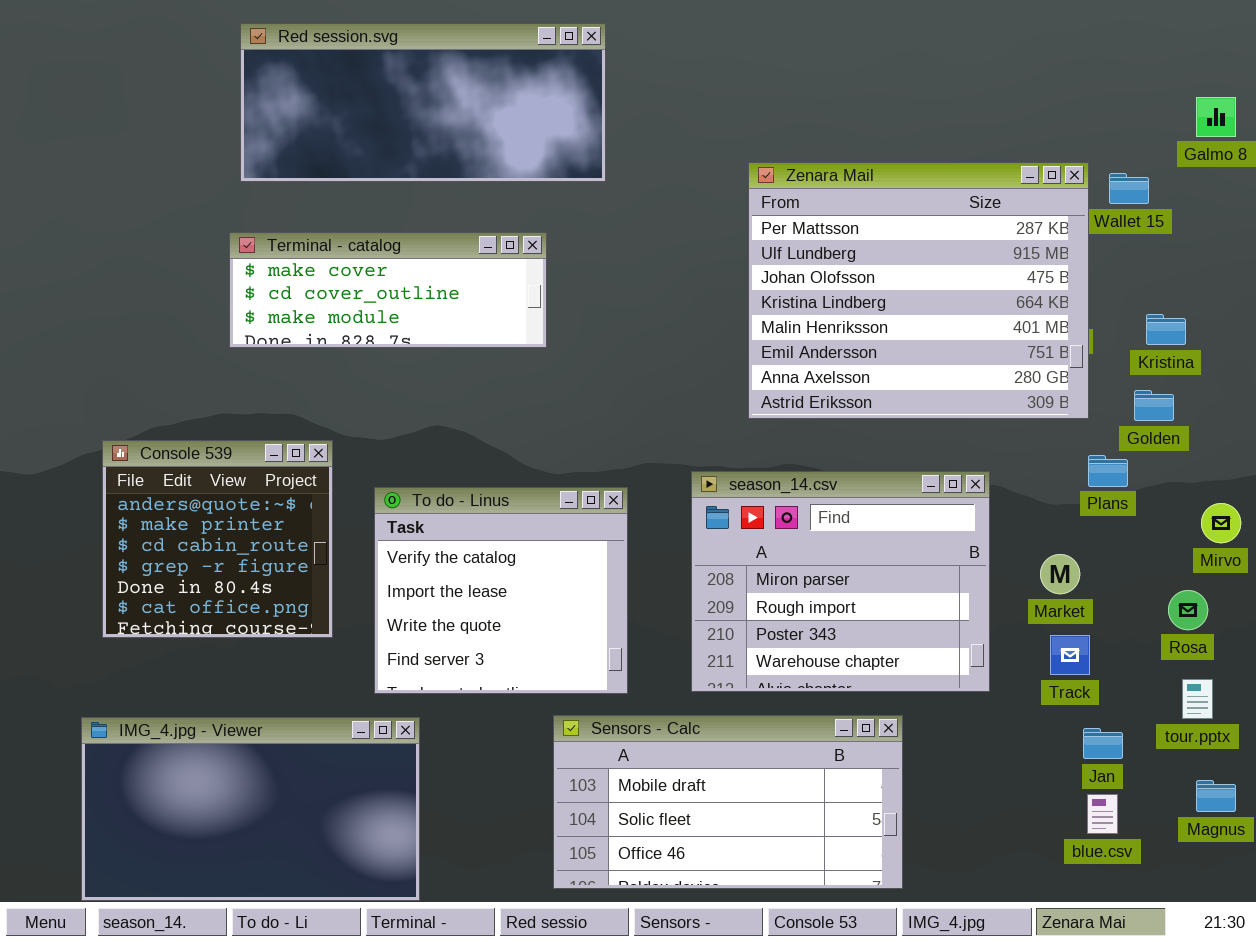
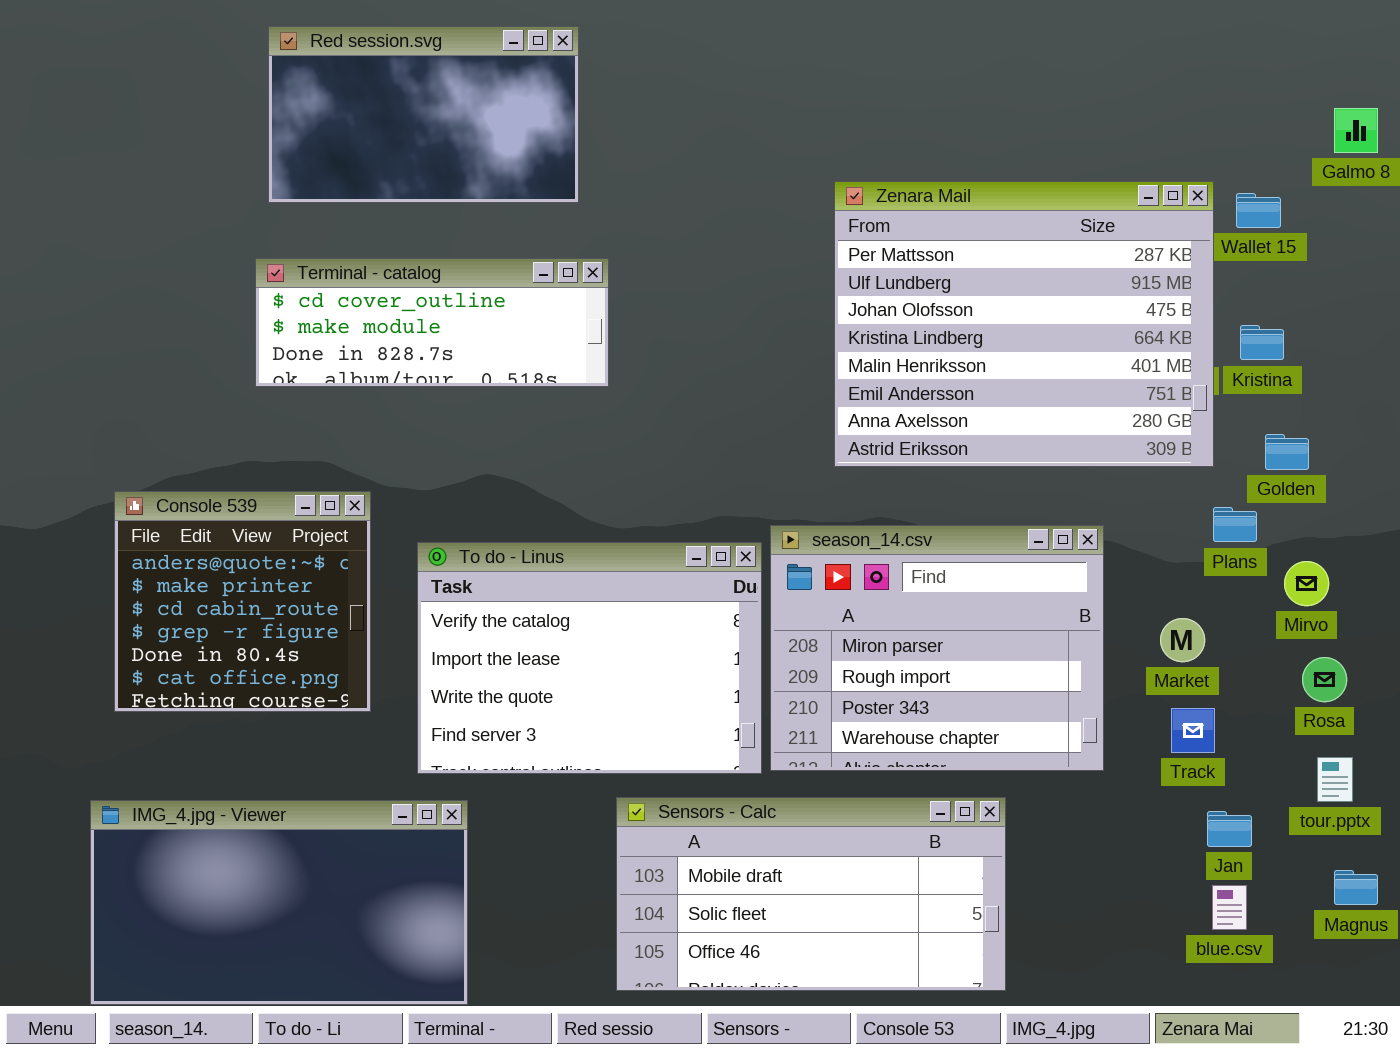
Red session.svg: [240,23,606,182] -> [268,26,579,203], resized
Terminal - catalog: [229,232,547,348] -> [255,258,609,387], scrolled down 1 row
Kristina: [1146,314,1186,345] -> [1240,325,1284,360], moved
To do - Linus: [374,487,628,694] -> [417,542,762,774], resized
Mirvo: [1201,503,1241,543] -> [1284,561,1329,606], moved

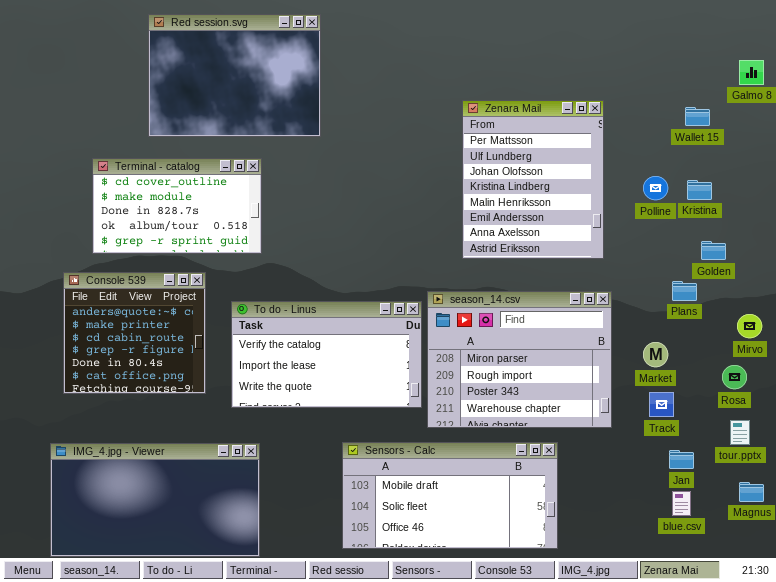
Red session.svg: [268,26,579,203] -> [148,14,321,137], resized
Zenara Mail: [834,181,1214,467] -> [462,100,604,259], resized
Terminal - catalog: [255,258,609,387] -> [92,158,262,254], moved, resized
To do - Linus: [417,542,762,774] -> [231,301,422,408], resized
Mirvo: [1284,561,1329,606] -> [737,314,762,338], moved

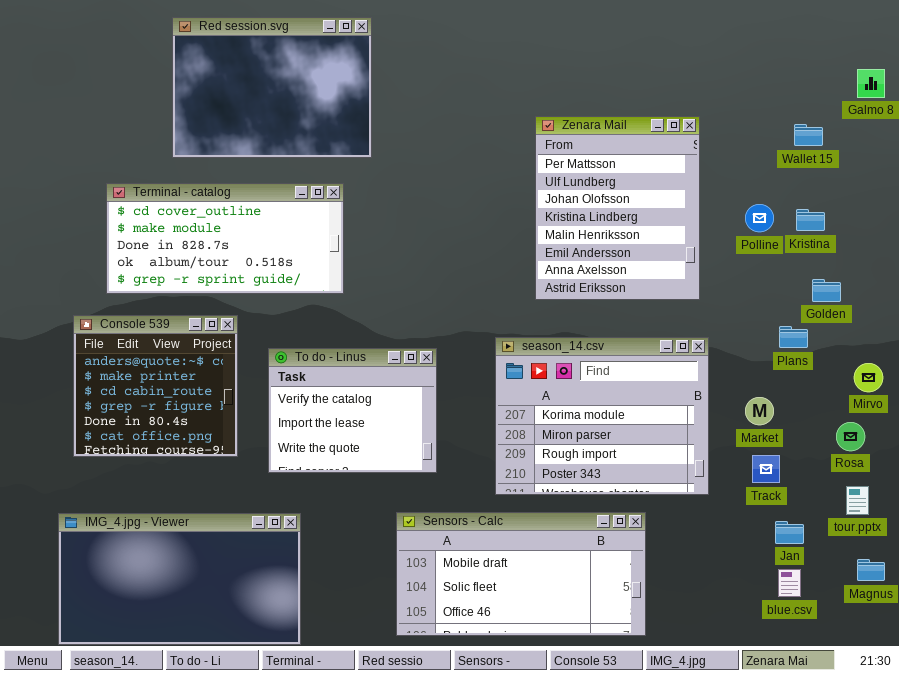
Terminal - catalog: [92,158,262,254] -> [106,183,344,294], resized
season_14.csv: [427,291,612,428] -> [495,337,709,495], scrolled up 1 row
To do - Linus: [231,301,422,408] -> [268,348,437,473], resized

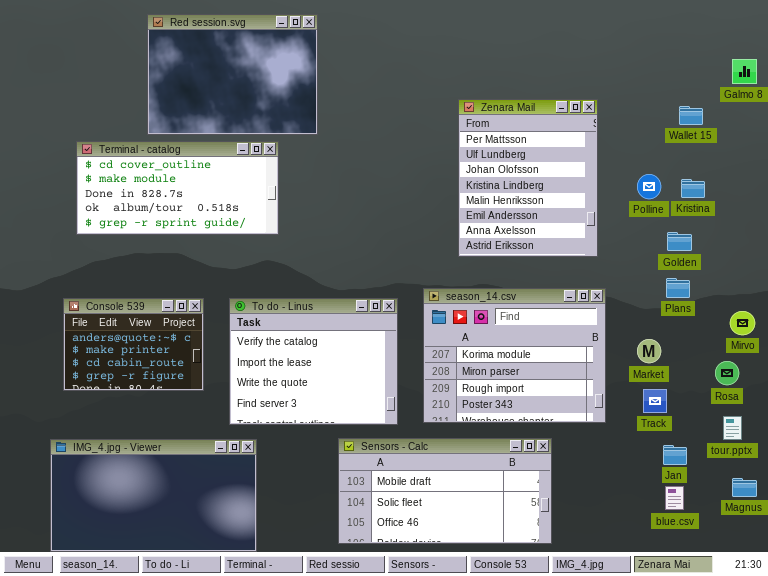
Terminal - catalog: [106,183,344,294] -> [76,141,279,235], moved
Golden: [812,279,841,302] -> [667,232,692,251], moved
Console 539: [73,315,238,457] -> [63,298,204,391], resized
To do - Linus: [268,348,437,473] -> [229,298,398,425], resized

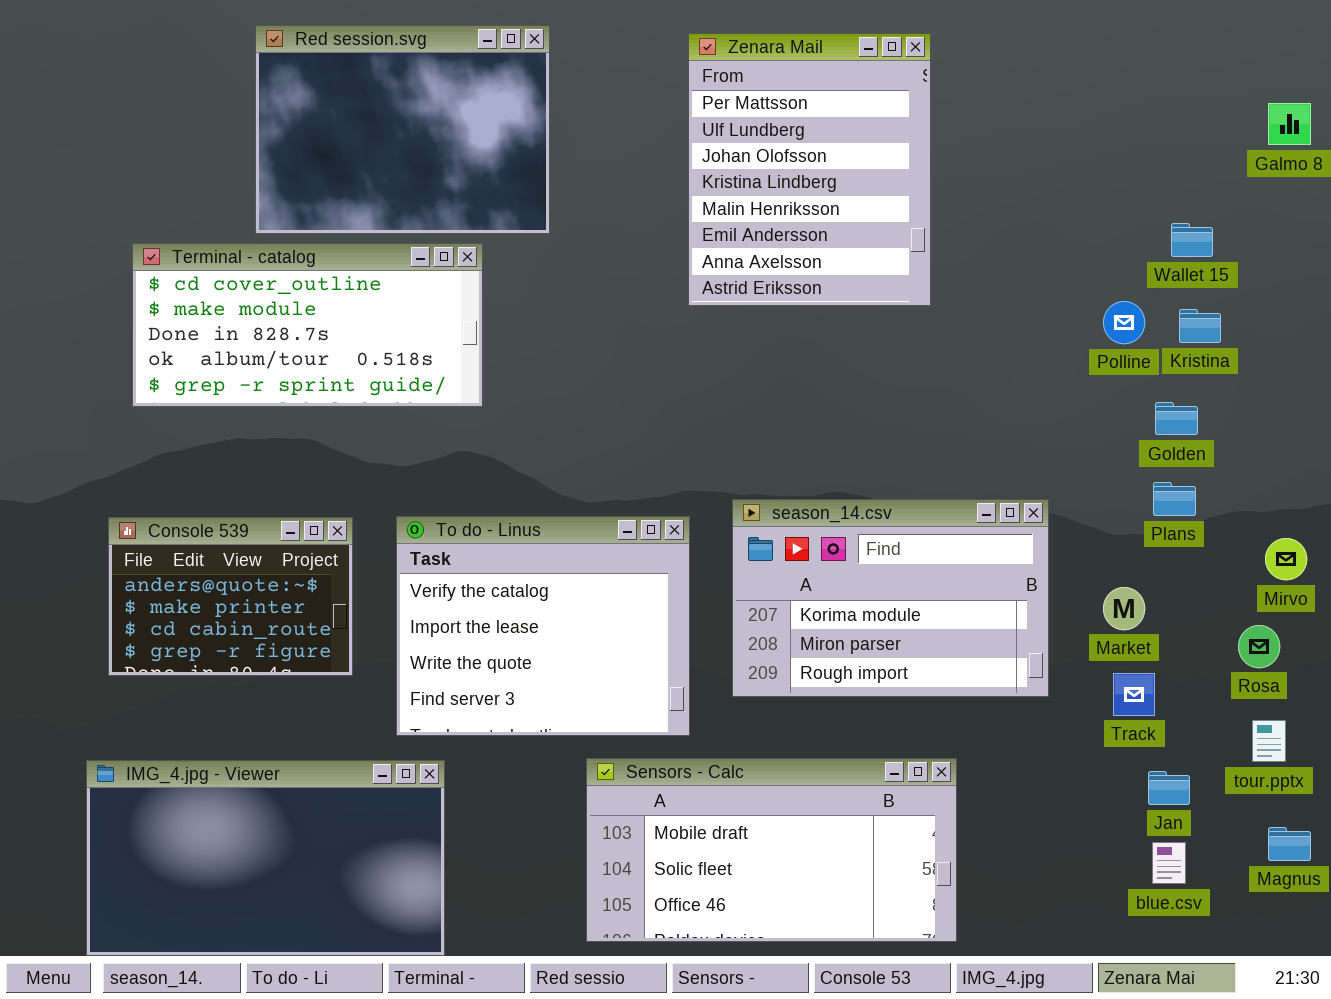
Zenara Mail: [458,99,598,257] -> [688,33,931,306], moved
Wallet 15: [679,106,703,125] -> [1171,223,1213,257], moved
season_14.csv: [423,288,606,423] -> [732,499,1049,697], resized

